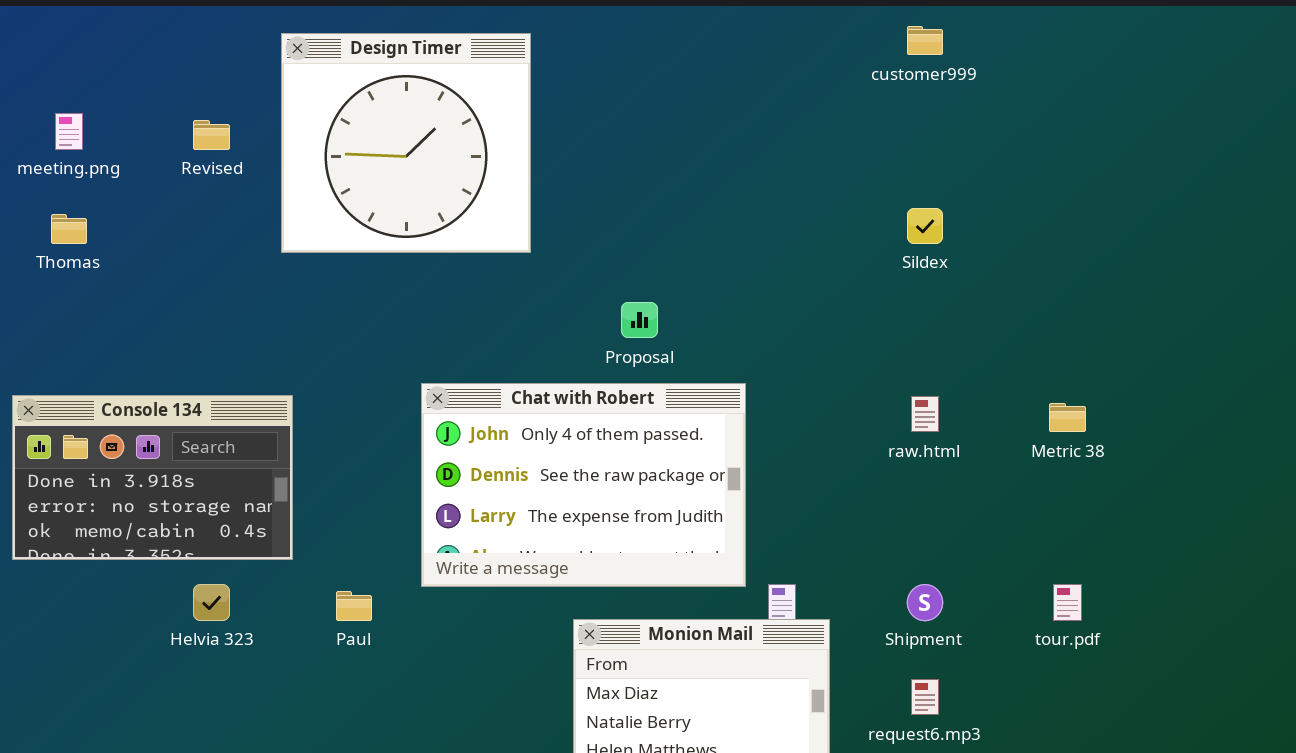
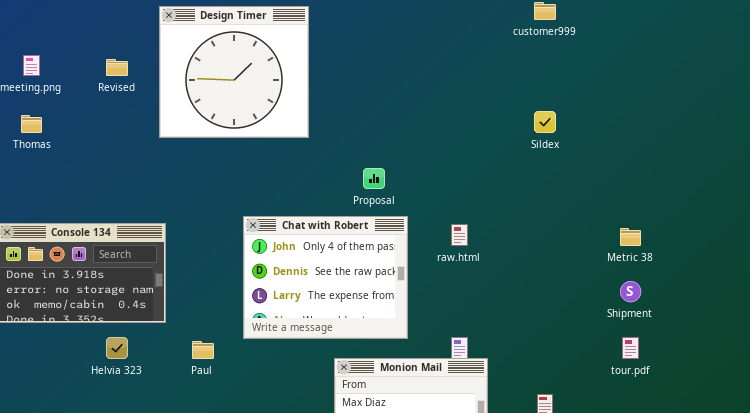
Chat with Robert: [421,383,746,587] -> [243,216,408,339], resized
raw.html: [911,396,939,432] -> [451,224,468,246], moved
Shipment: [907,584,943,621] -> [620,281,641,302], moved

